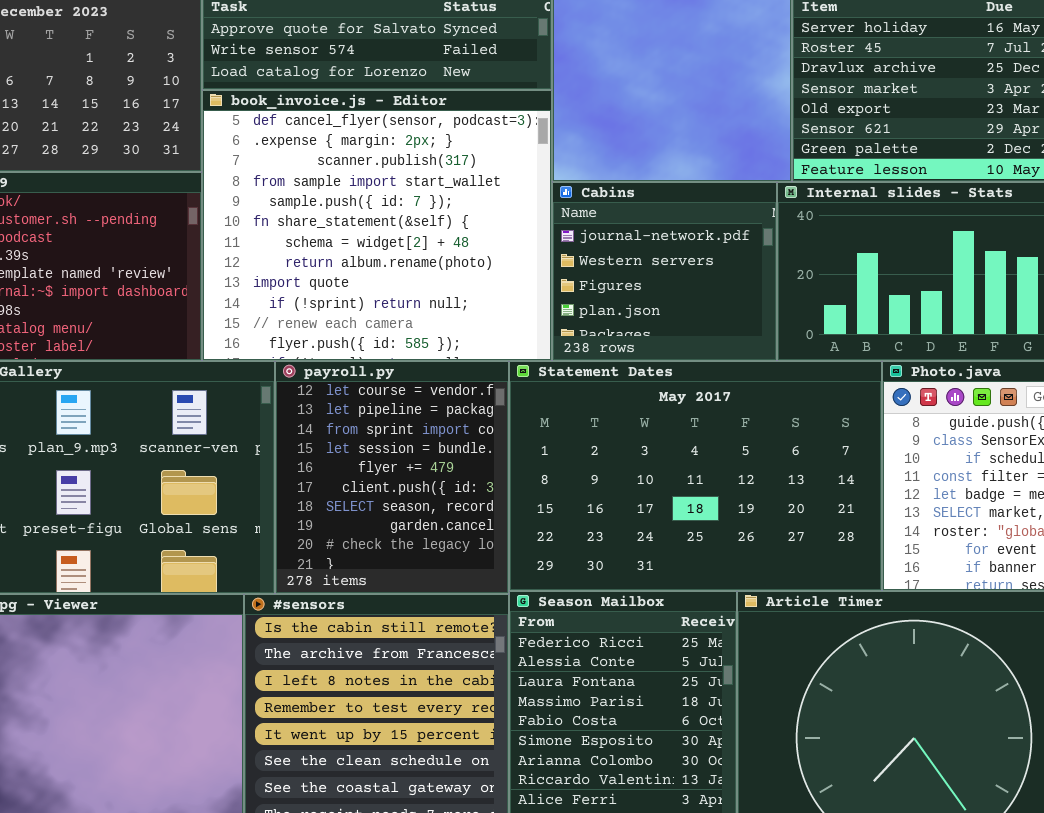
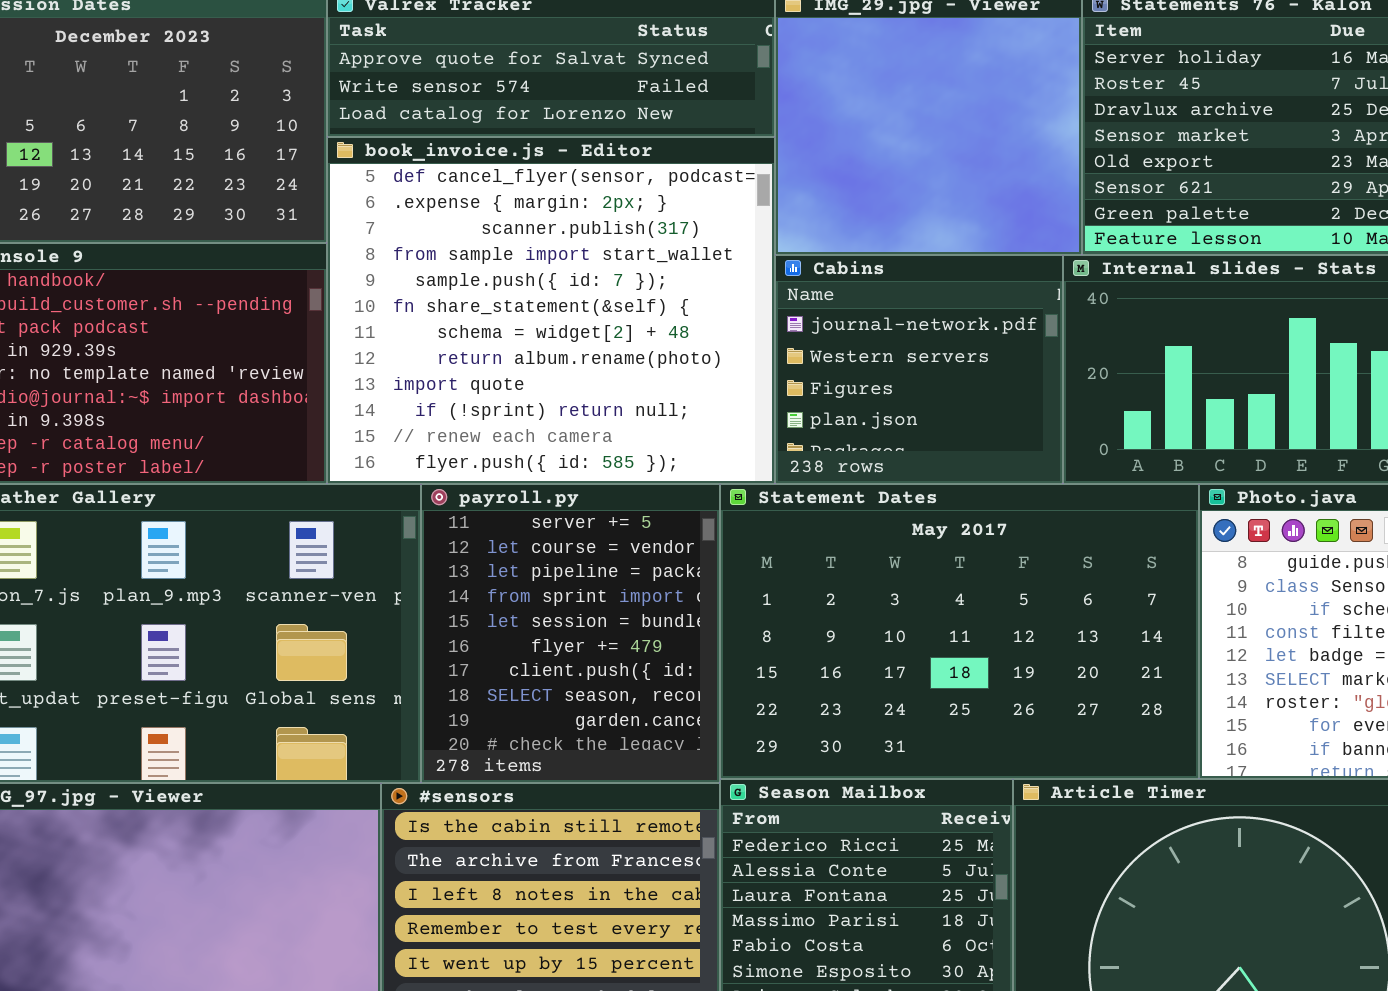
payroll.py: [275,361,509,594] -> [421,484,720,783], scrolled up 1 row

